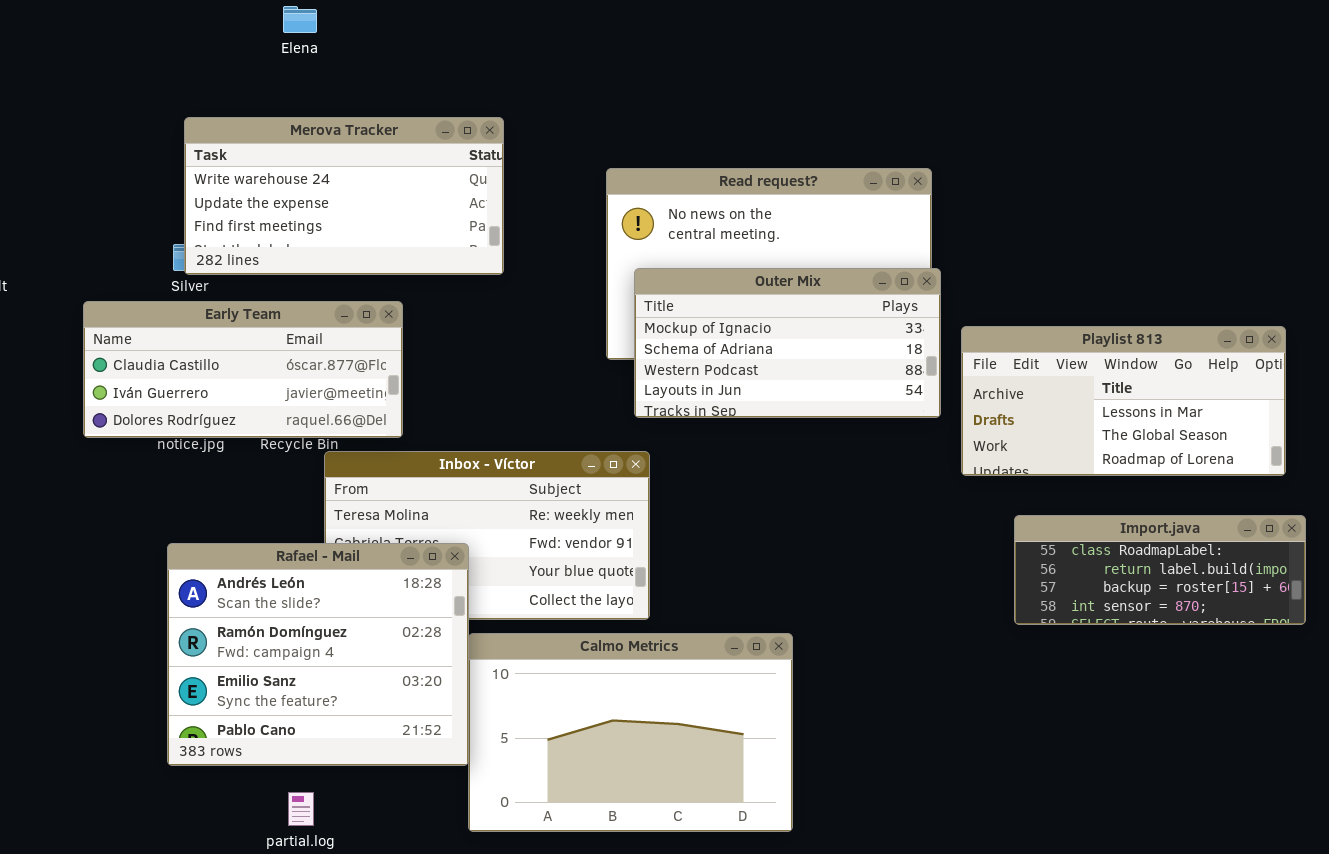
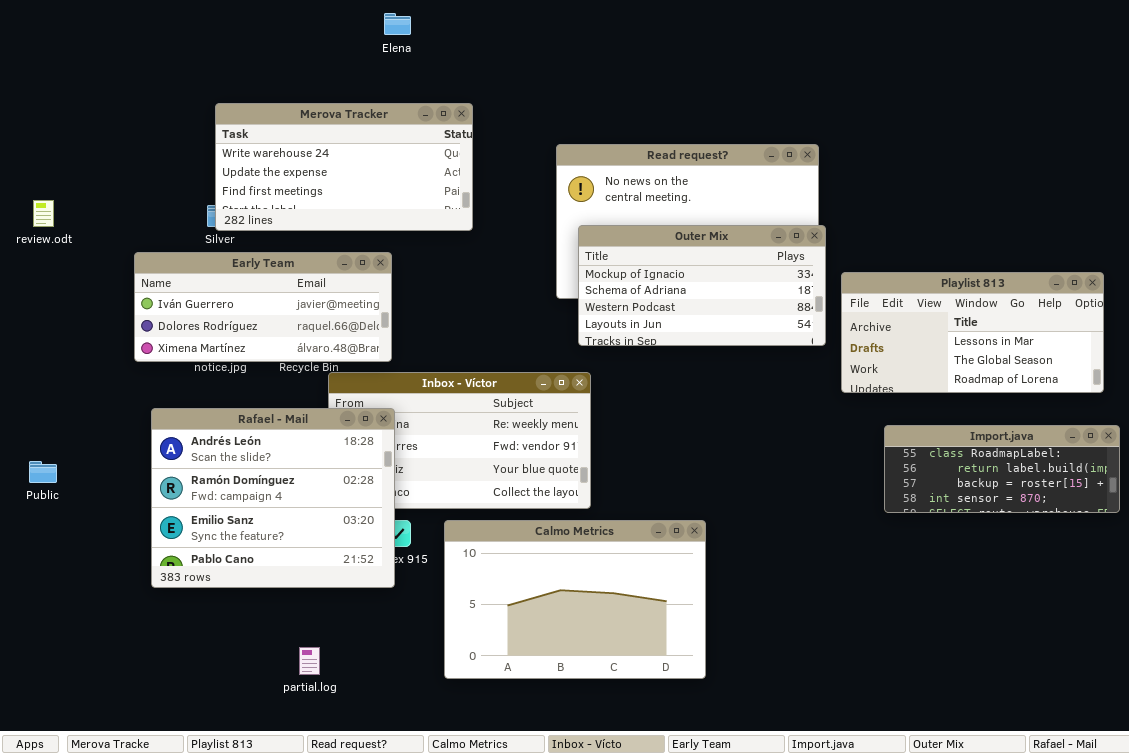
Elena: [283,6,317,33] -> [384,13,411,35], moved
Early Team: [83,301,403,438] -> [134,252,392,362], scrolled down 1 row
Rafael - Mail: [167,543,469,766] -> [151,408,395,588], moved

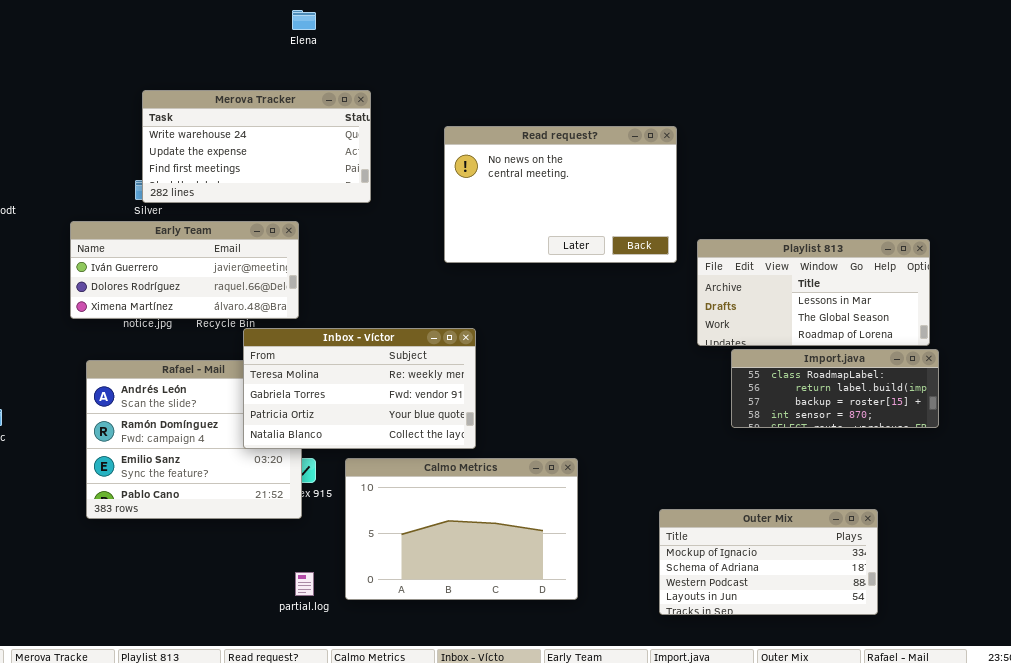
Outer Mix: [578,225,826,346] -> [659,509,878,615], moved
Inbox - Víctor: [328,372,591,509] -> [243,328,476,449], raised
Import.java: [884,425,1120,513] -> [731,349,939,428], moved
partial.log: [299,647,320,675] -> [295,572,314,596], moved

